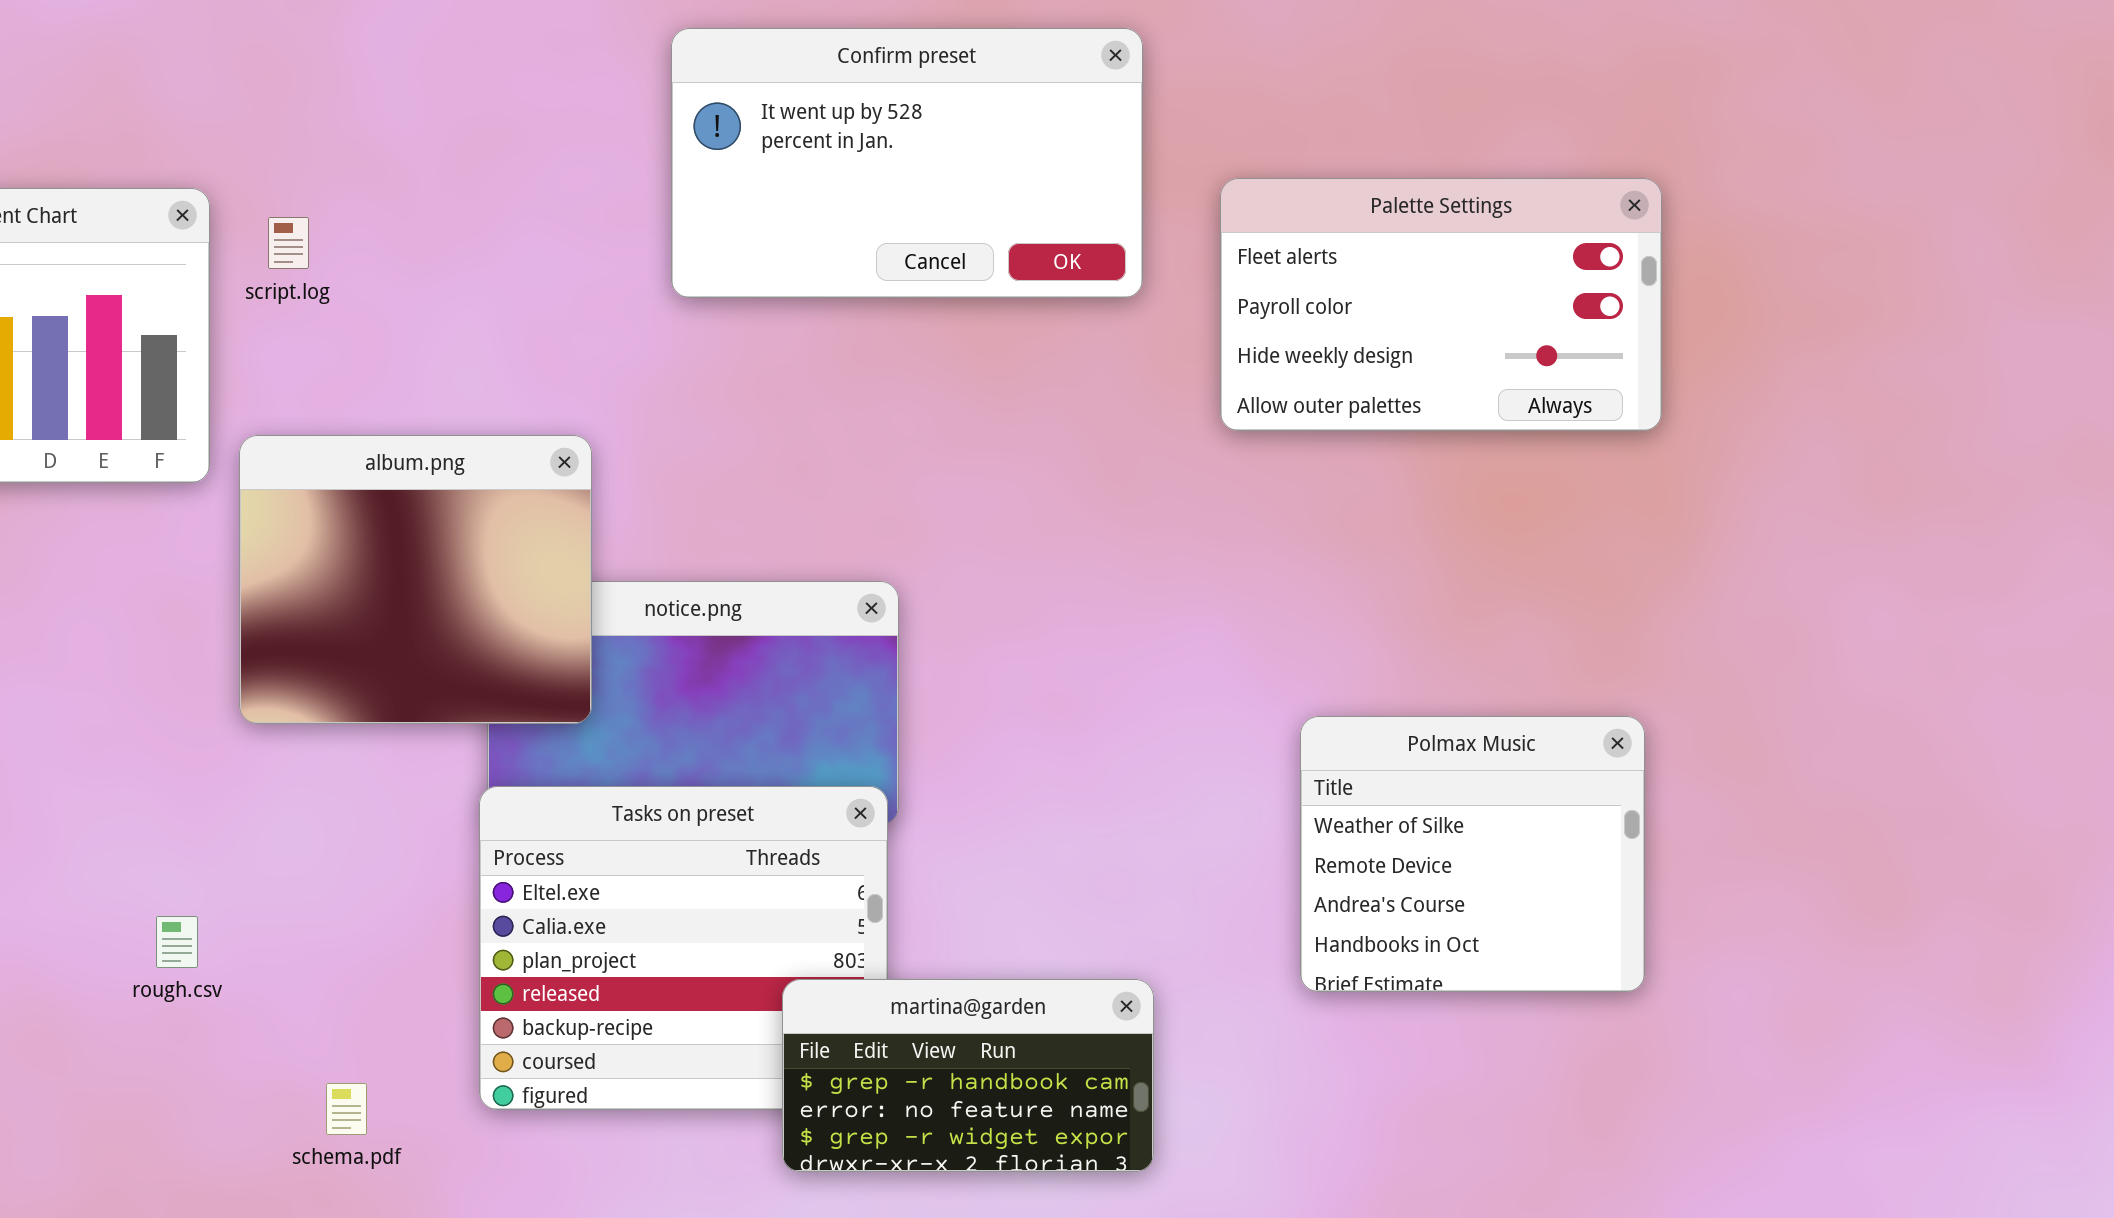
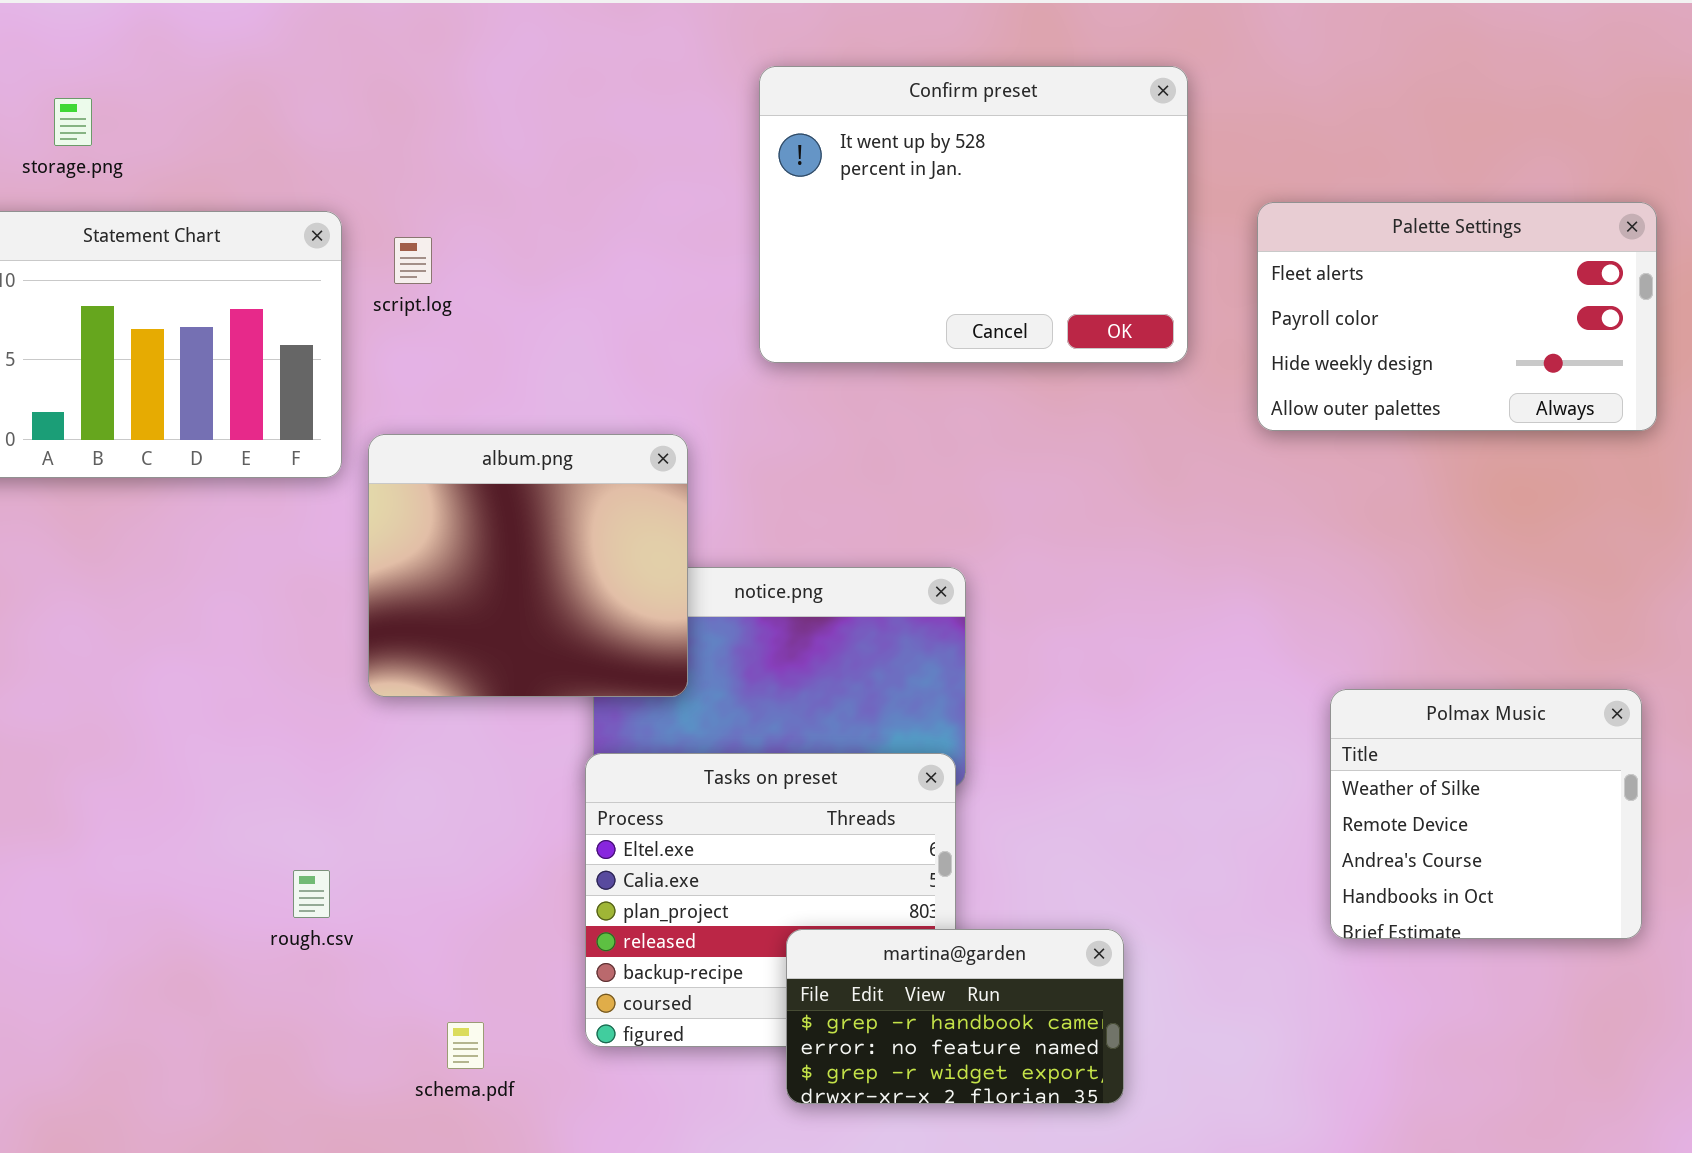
Confirm preset: [671,28,1143,298] -> [759,66,1188,363], resized
martina@garden: [782,979,1154,1172] -> [786,929,1124,1104], moved

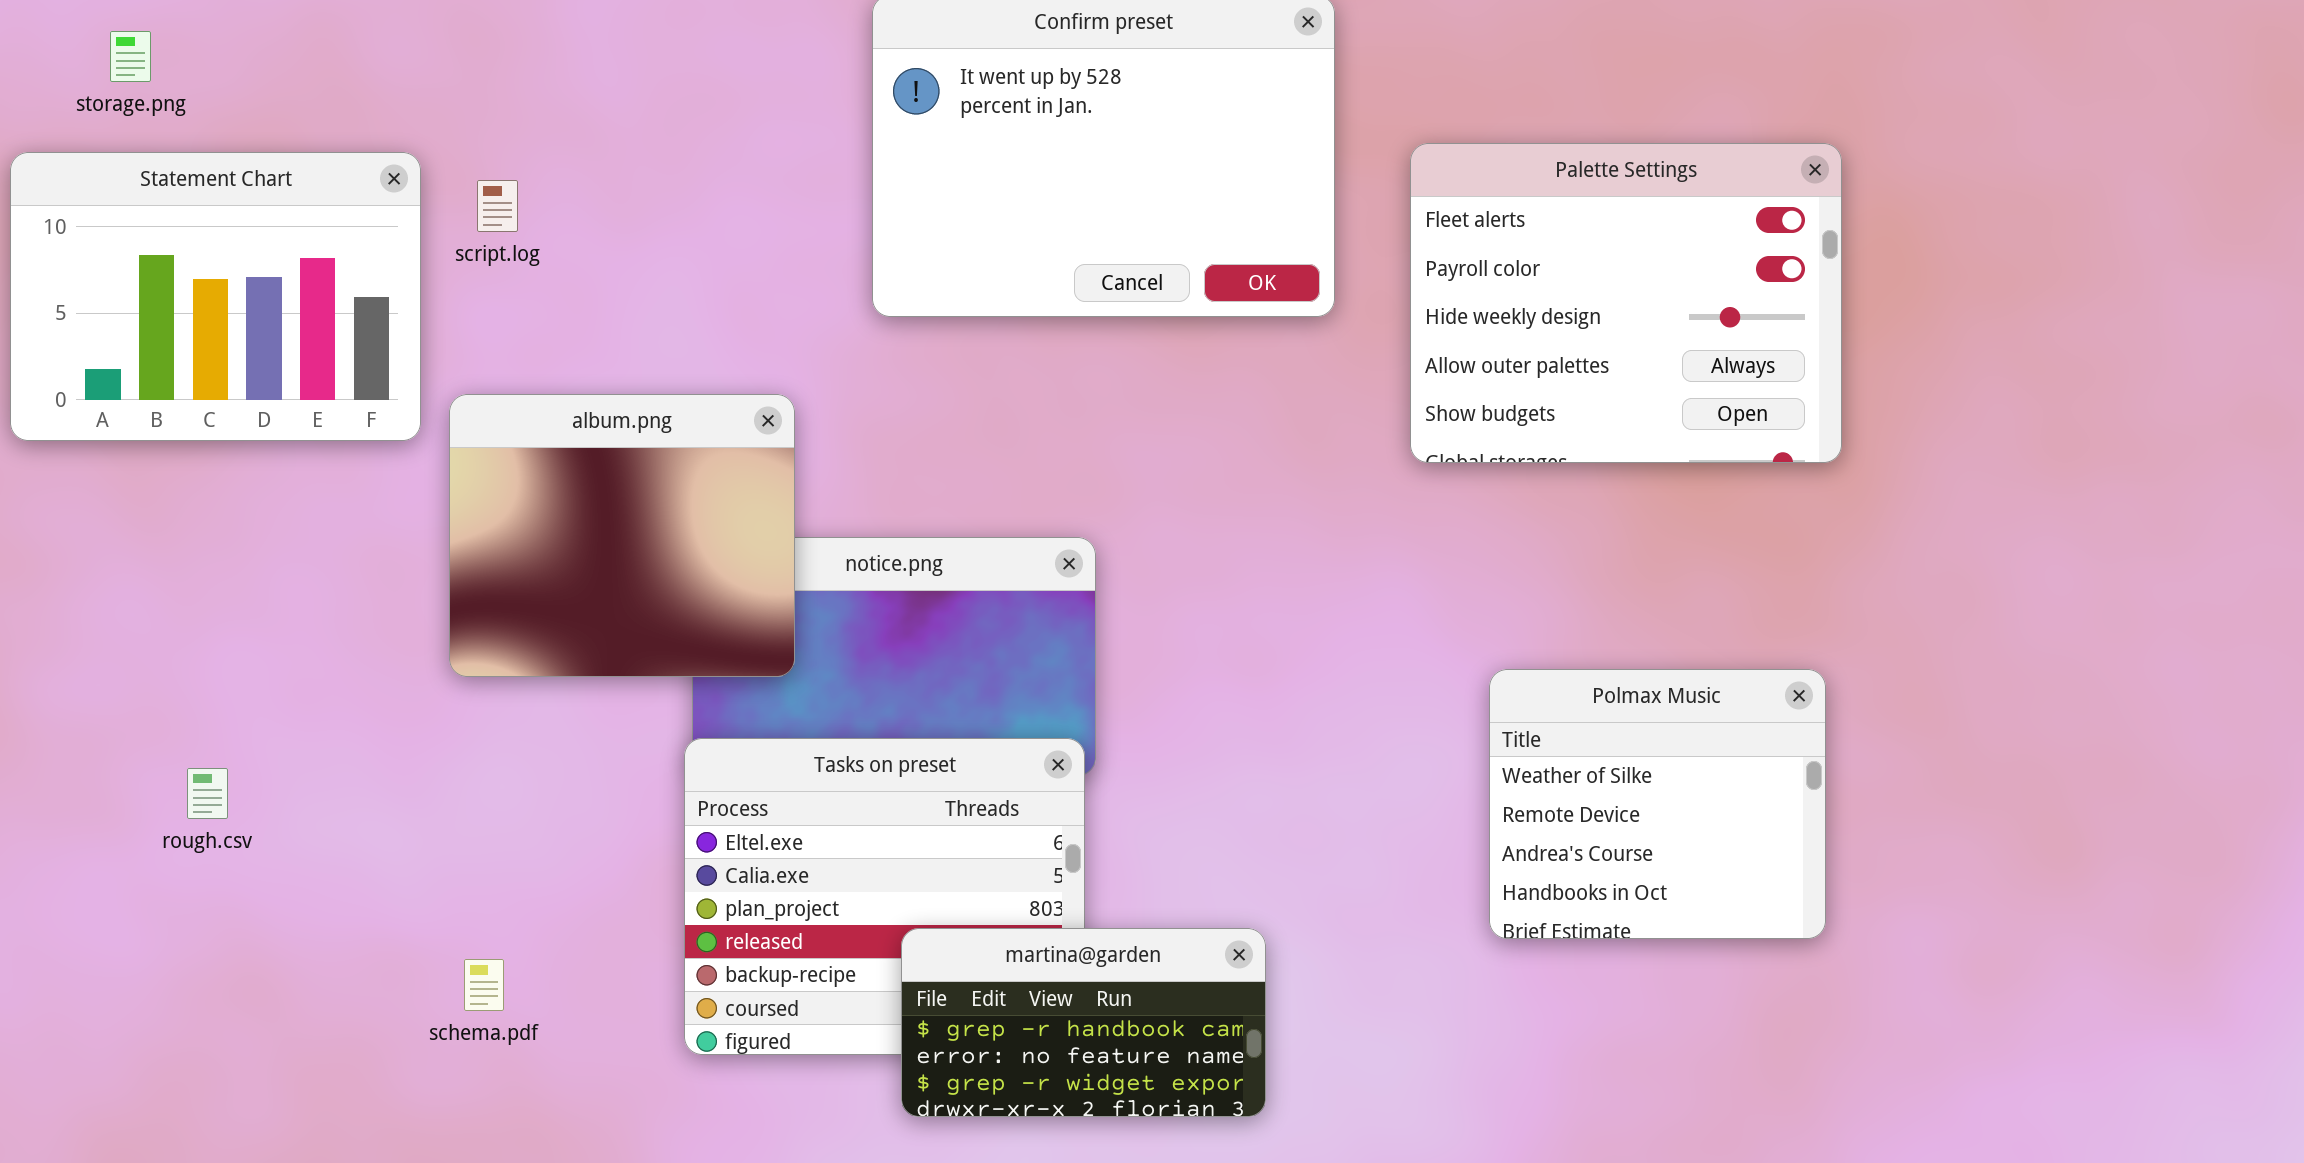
Palette Settings: [1257,202,1657,431] -> [1410,143,1842,463], resized
rough.csv: [293,870,330,918] -> [187,768,228,819], moved
schema.pdf: [447,1022,484,1069] -> [464,959,504,1011], moved

